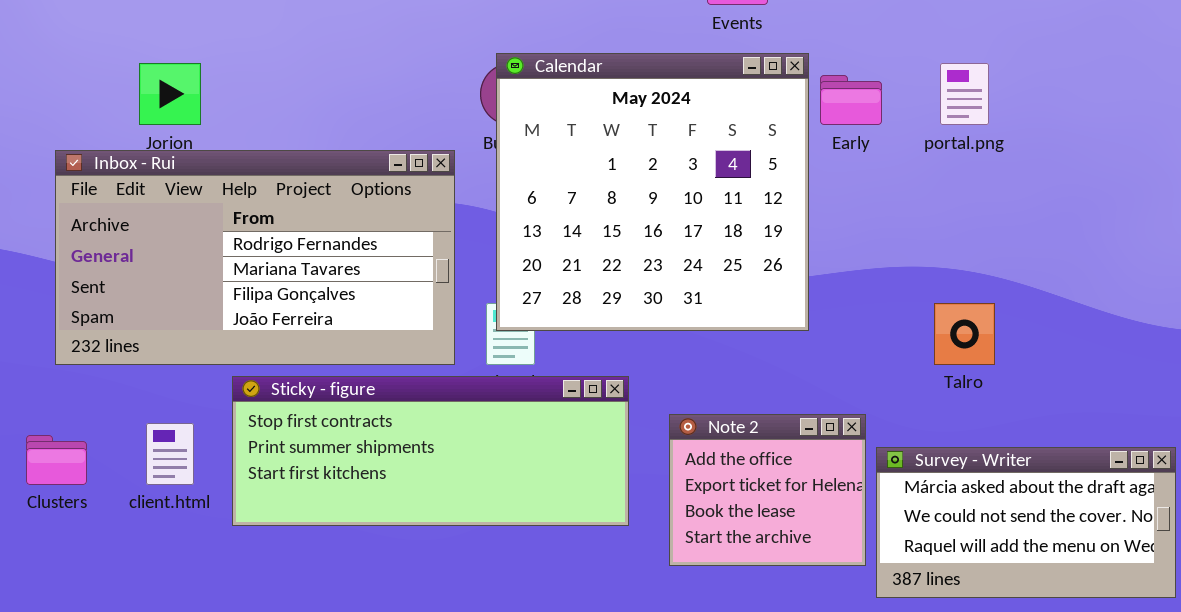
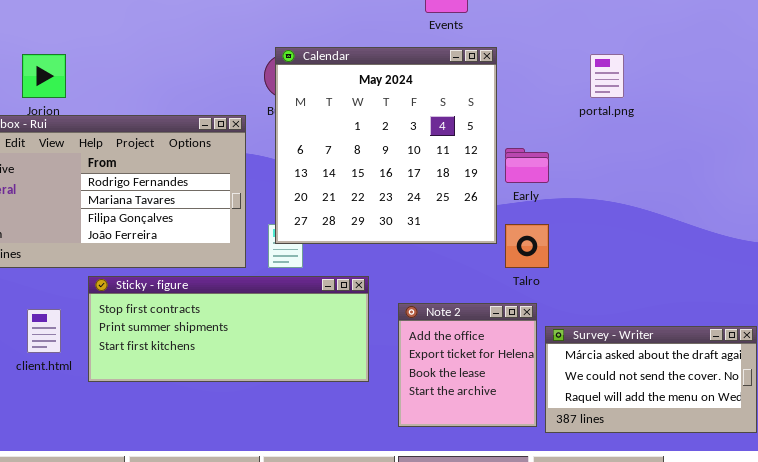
Early: [820,75,882,125] -> [505,148,549,183], moved
Talro: [934,303,995,365] -> [505,224,549,268], moved
Note 2: [669,414,866,566] -> [398,303,537,427], resized

